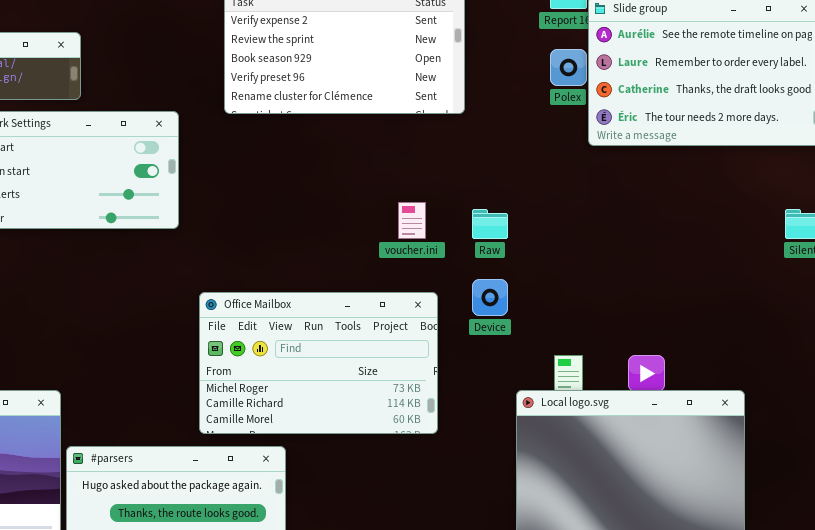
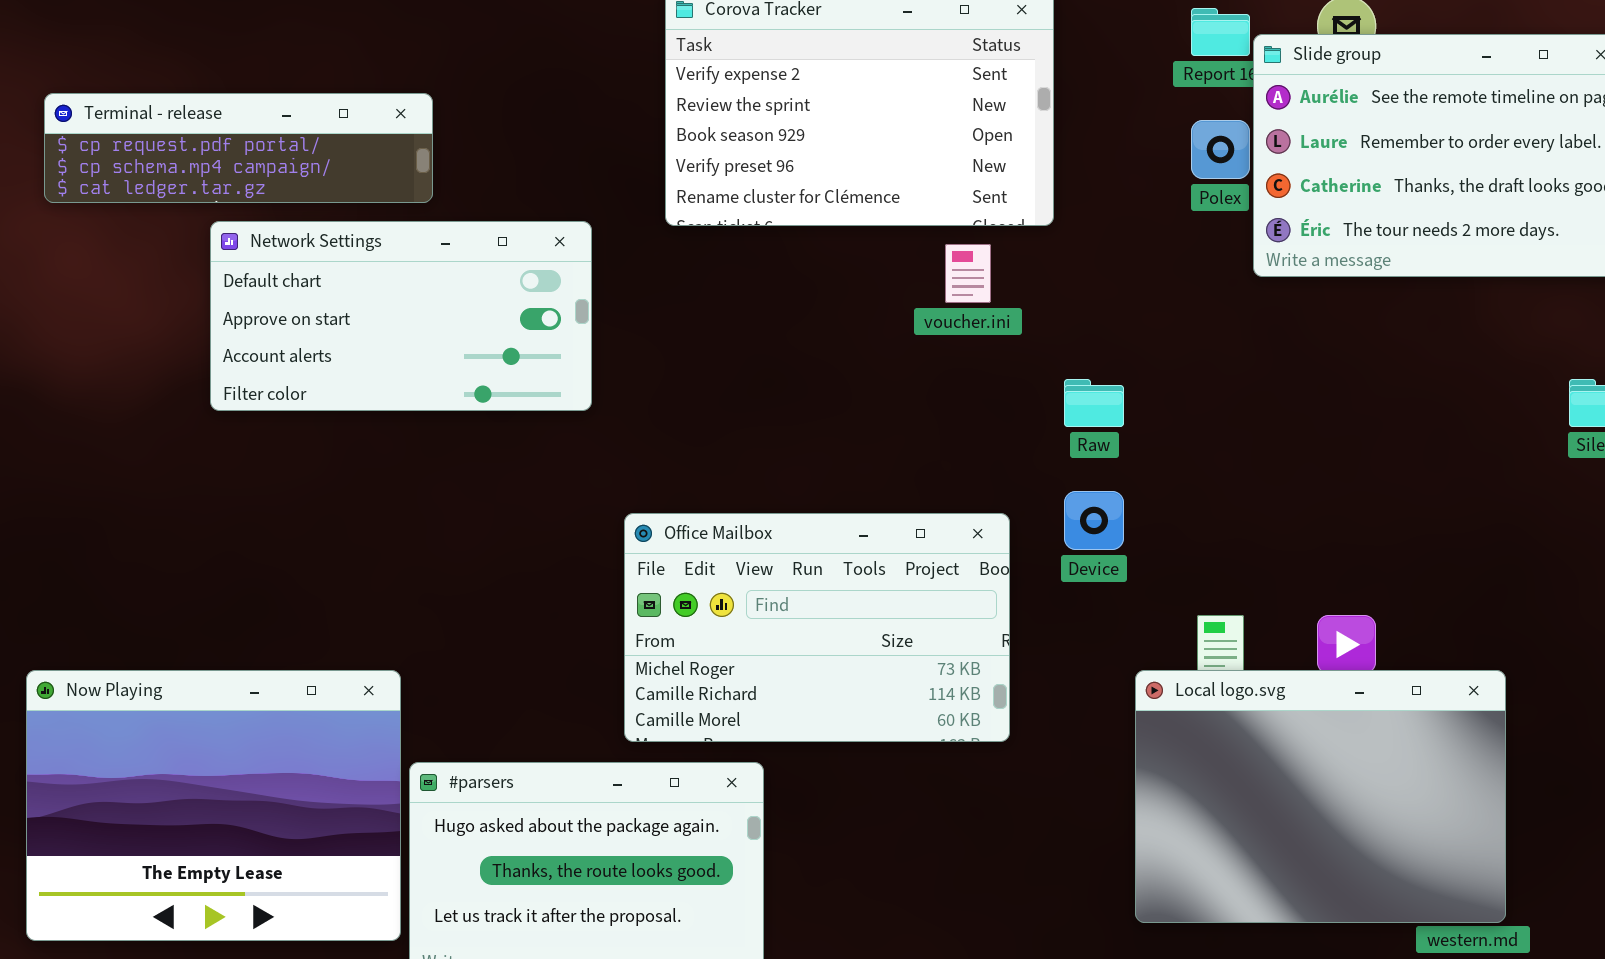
voucher.ini: [398,202,426,239] -> [945,244,991,303], moved

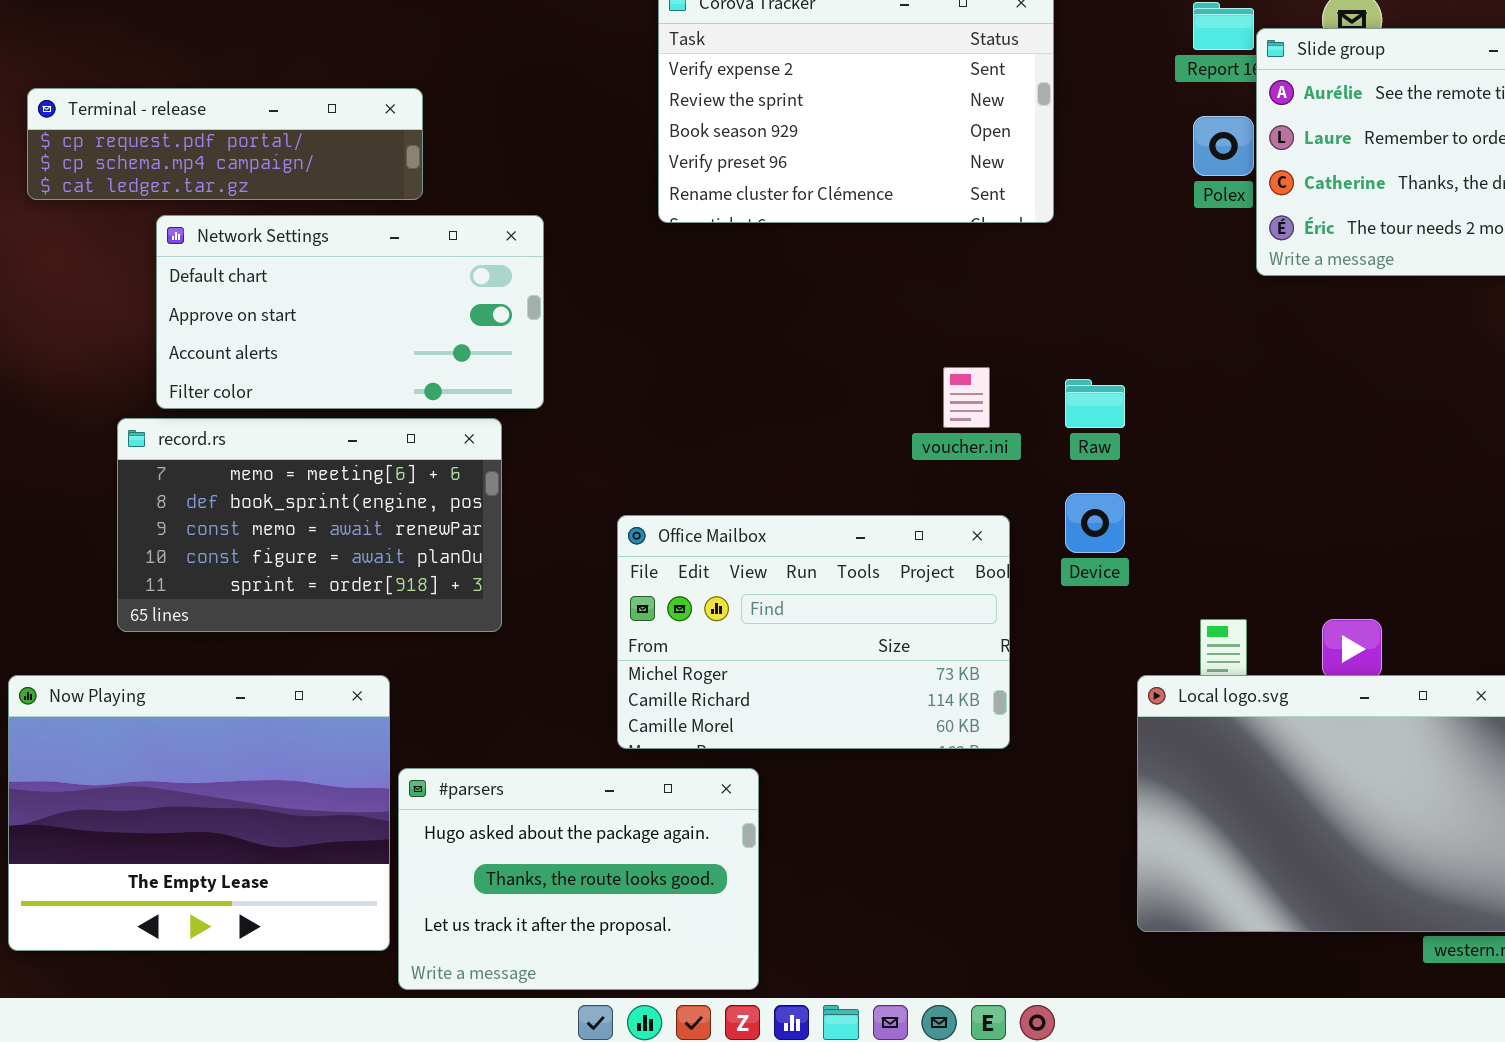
Network Settings: [210,221,592,411] -> [156,215,544,409], moved
voucher.ini: [945,244,991,303] -> [943,367,990,428], moved
record.rs: none -> [117,418,502,632], opened

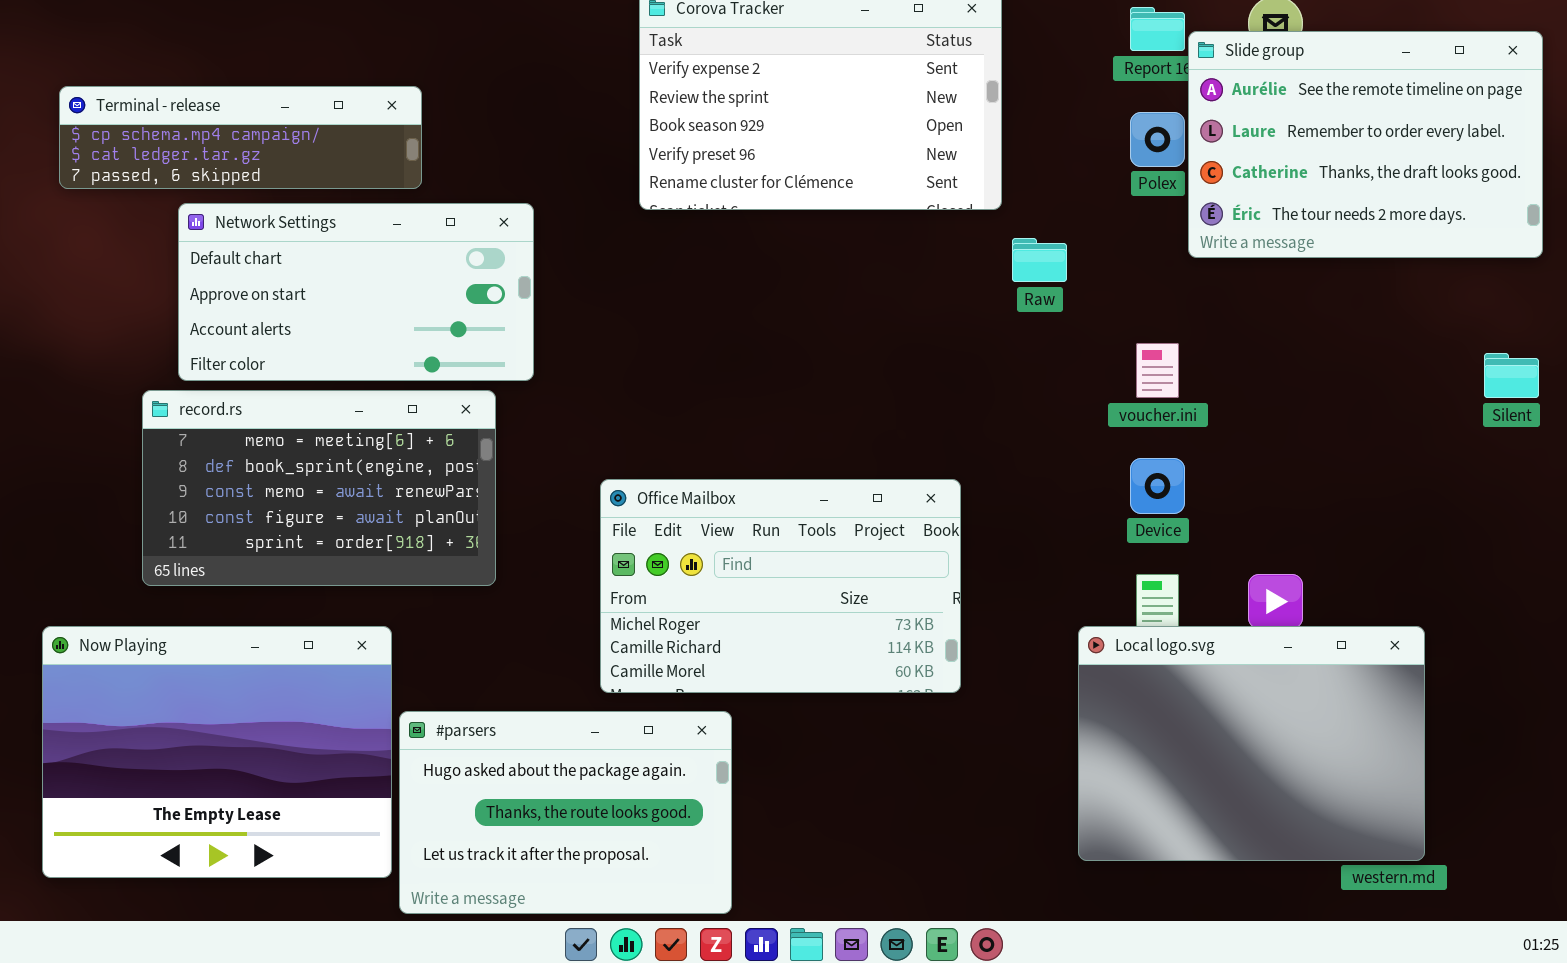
Terminal - release: [27,88,423,200] -> [59,86,422,189], scrolled down 1 row
voucher.ini: [943,367,990,428] -> [1136,343,1179,398], moved
Raw: [1065,379,1125,428] -> [1012,238,1067,282], moved
Device: [1065,493,1125,553] -> [1130,458,1185,514], moved

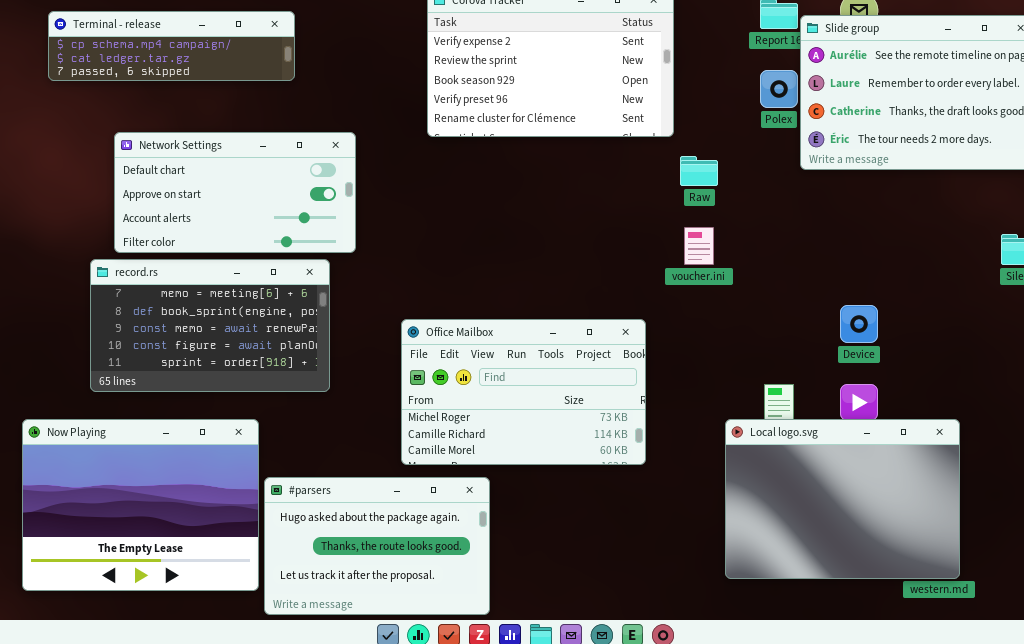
Terminal - release: [59,86,422,189] -> [48,11,295,81], moved
voucher.ini: [1136,343,1179,398] -> [684,227,714,265], moved
Device: [1130,458,1185,514] -> [840,305,878,343], moved

